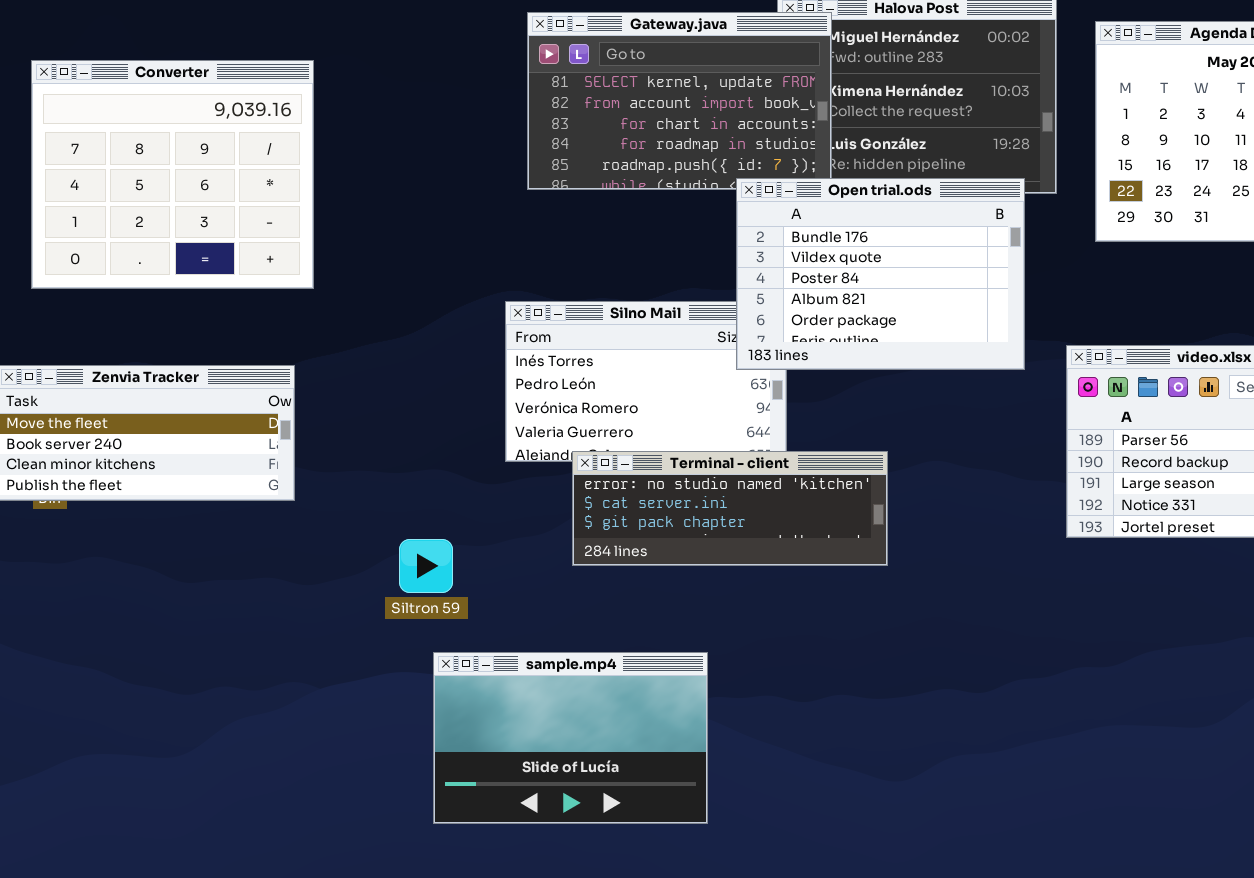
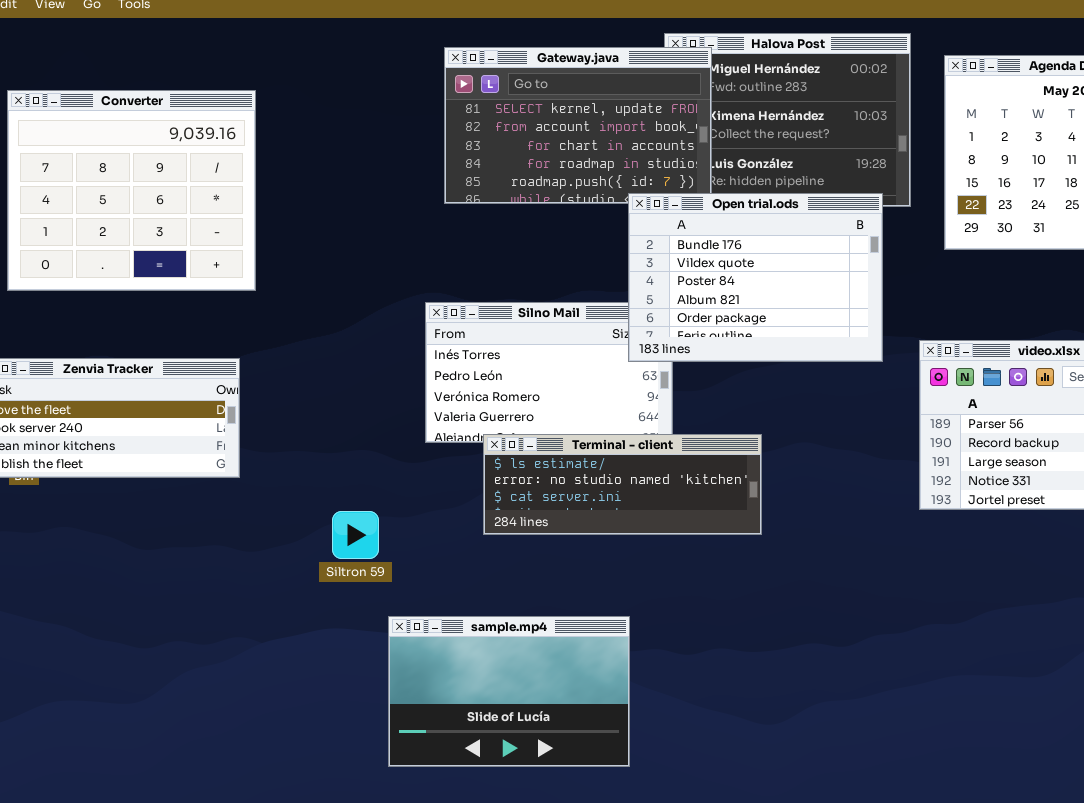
Terminal - client: [572,451,888,566] -> [483,434,762,535], scrolled up 1 row
sample.mp4: [433,652,708,824] -> [388,616,630,767], moved

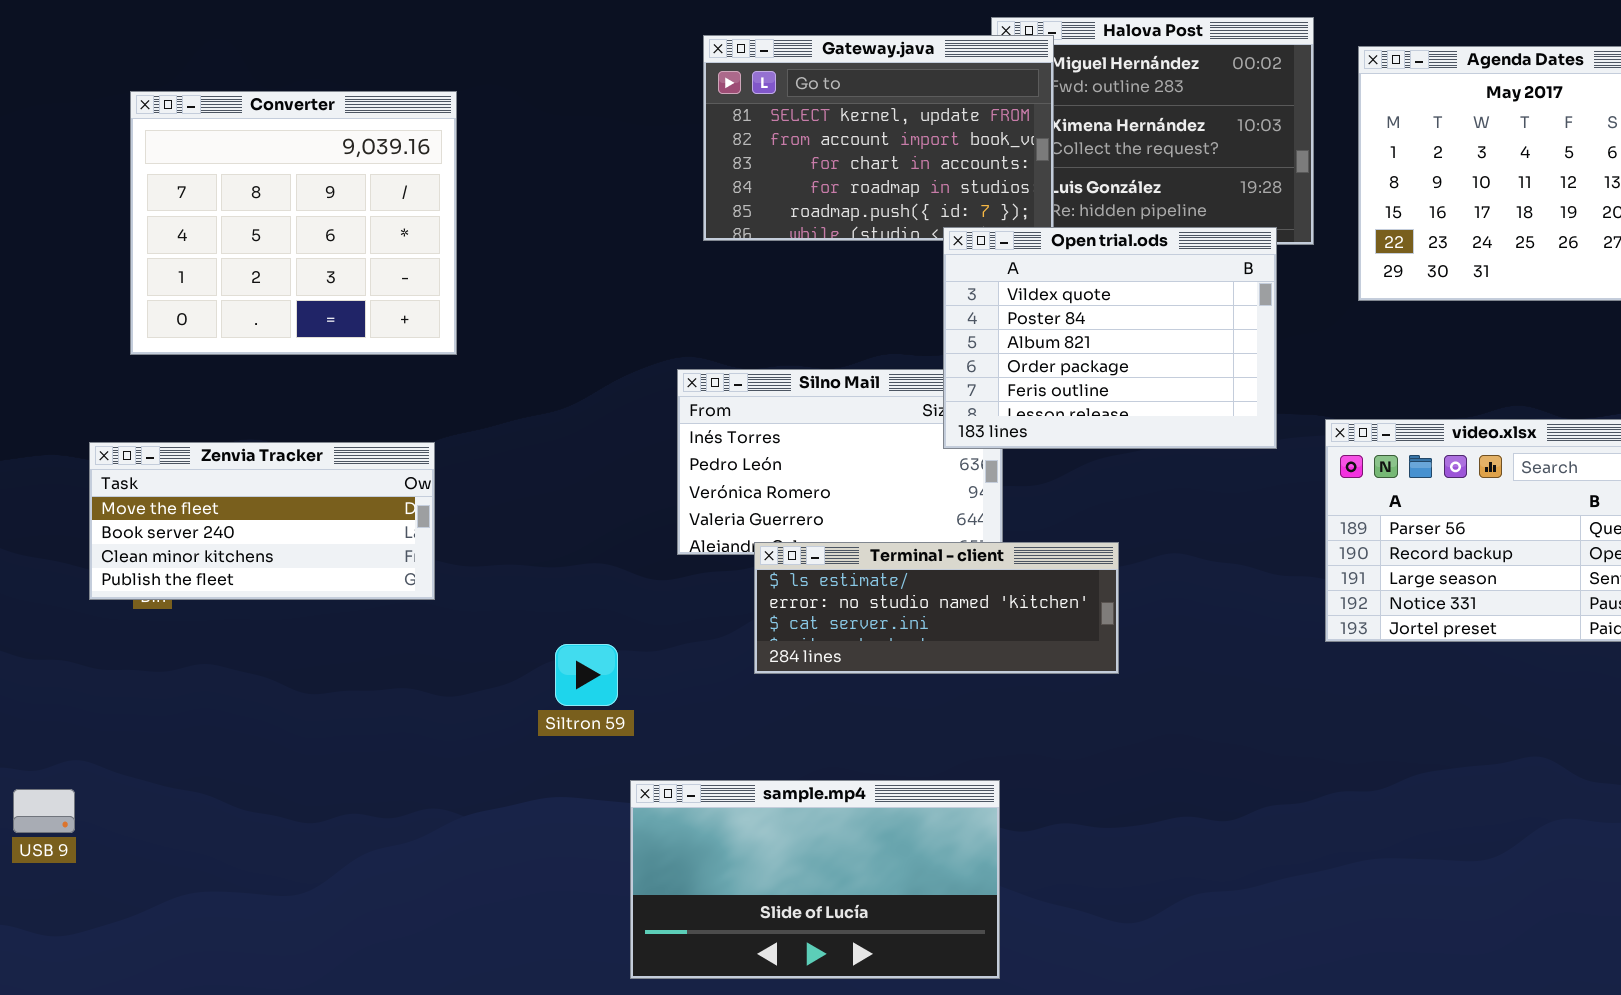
Open trial.ods: [628,193,883,362] -> [943,227,1277,449], scrolled down 1 row
sample.mp4: [388,616,630,767] -> [630,780,1000,979], resized

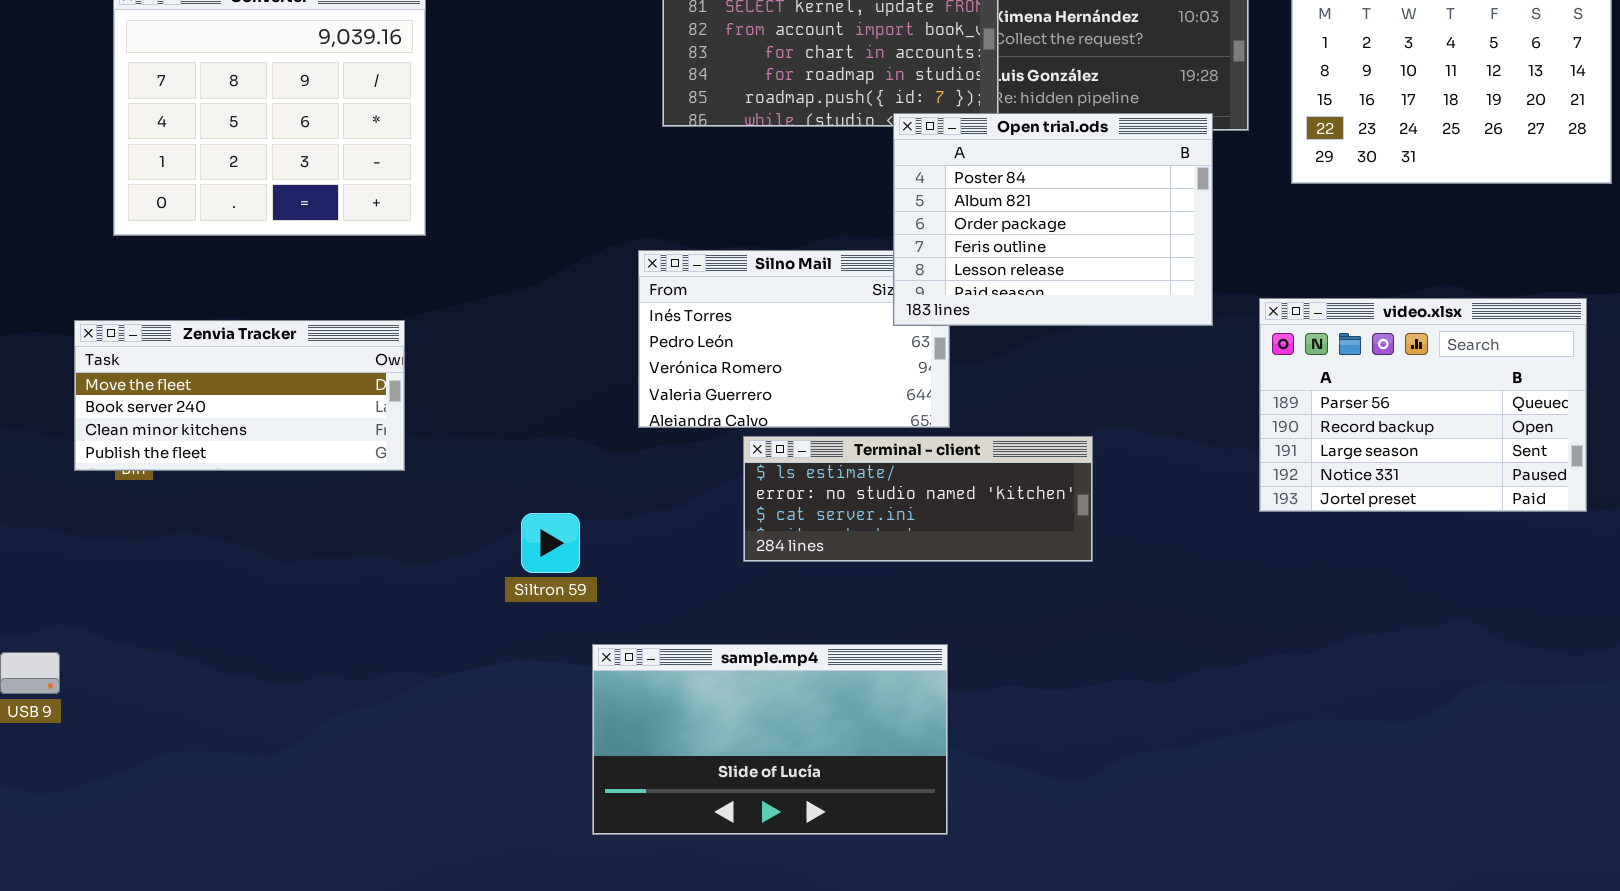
Open trial.ods: [943,227,1277,449] -> [893,113,1213,326], scrolled down 1 row
Terminal - client: [754,542,1119,674] -> [743,436,1093,562], moved

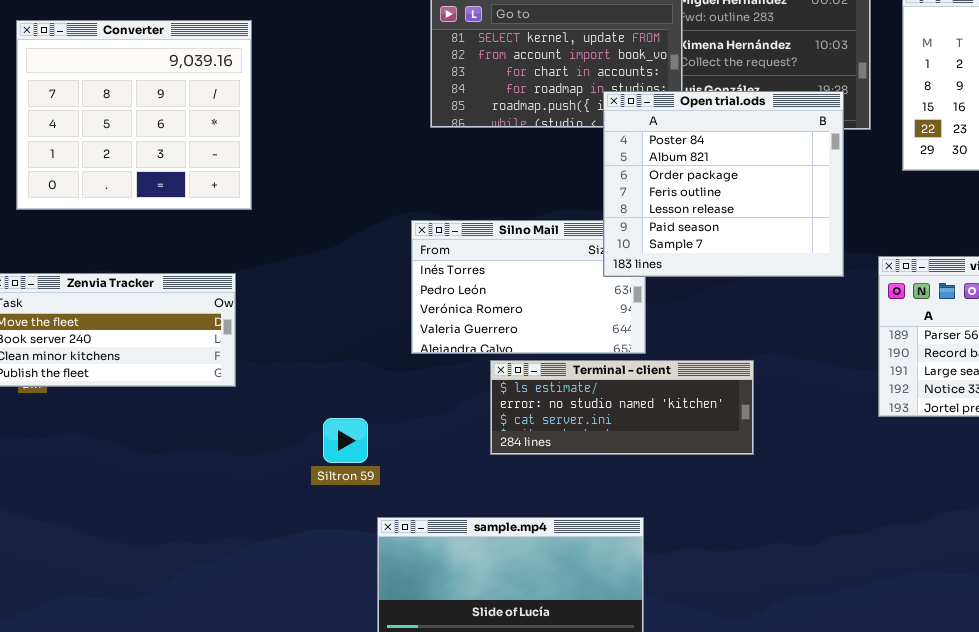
Open trial.ods: [893,113,1213,326] -> [603,91,844,277], resized

